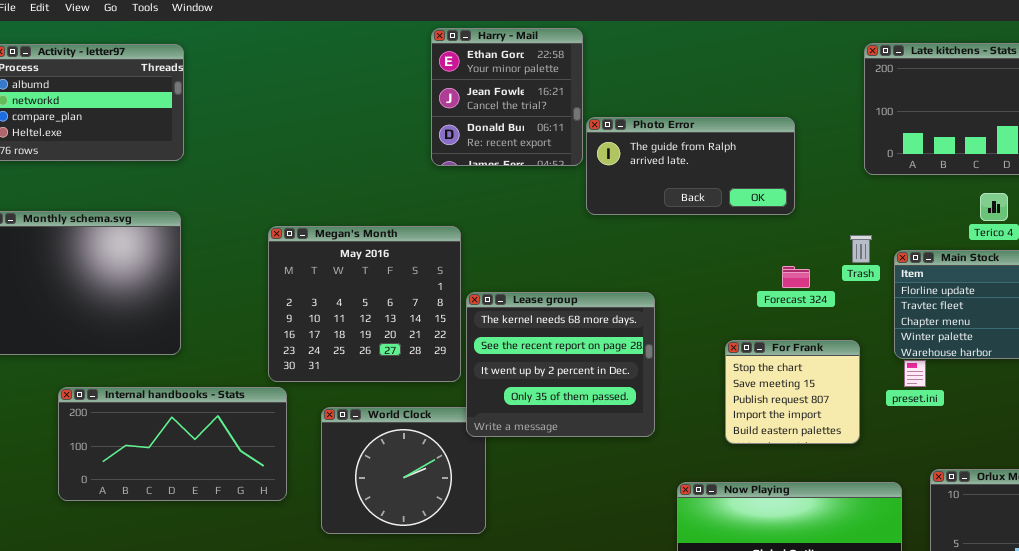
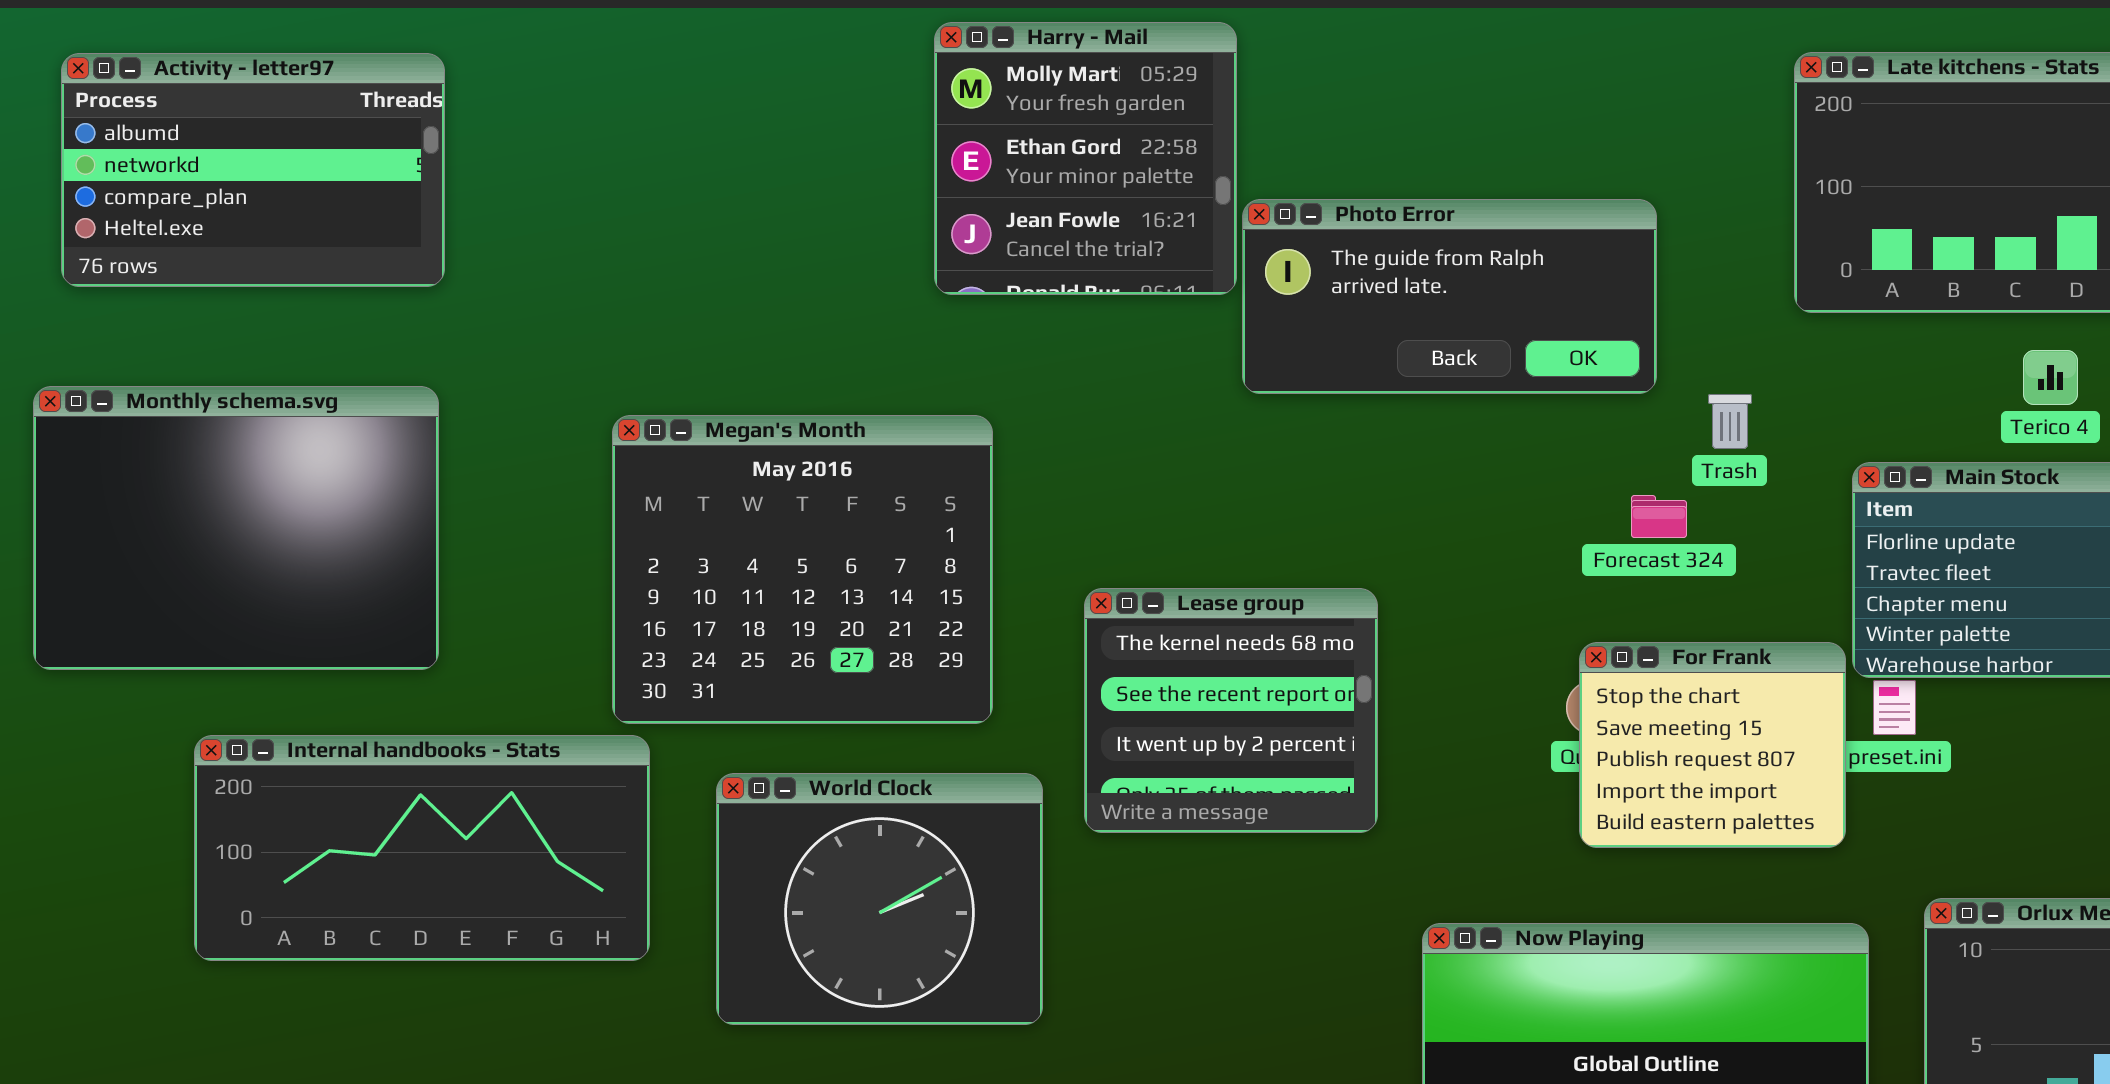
Harry - Mail: [431,28,583,166] -> [934,22,1237,295], scrolled up 1 row
Trash: [850,235,872,263] -> [1708,394,1752,449], moved
Lease group: [466,292,655,437] -> [1084,588,1378,833], resized
For Frank: [725,340,860,444] -> [1579,642,1846,848], moved

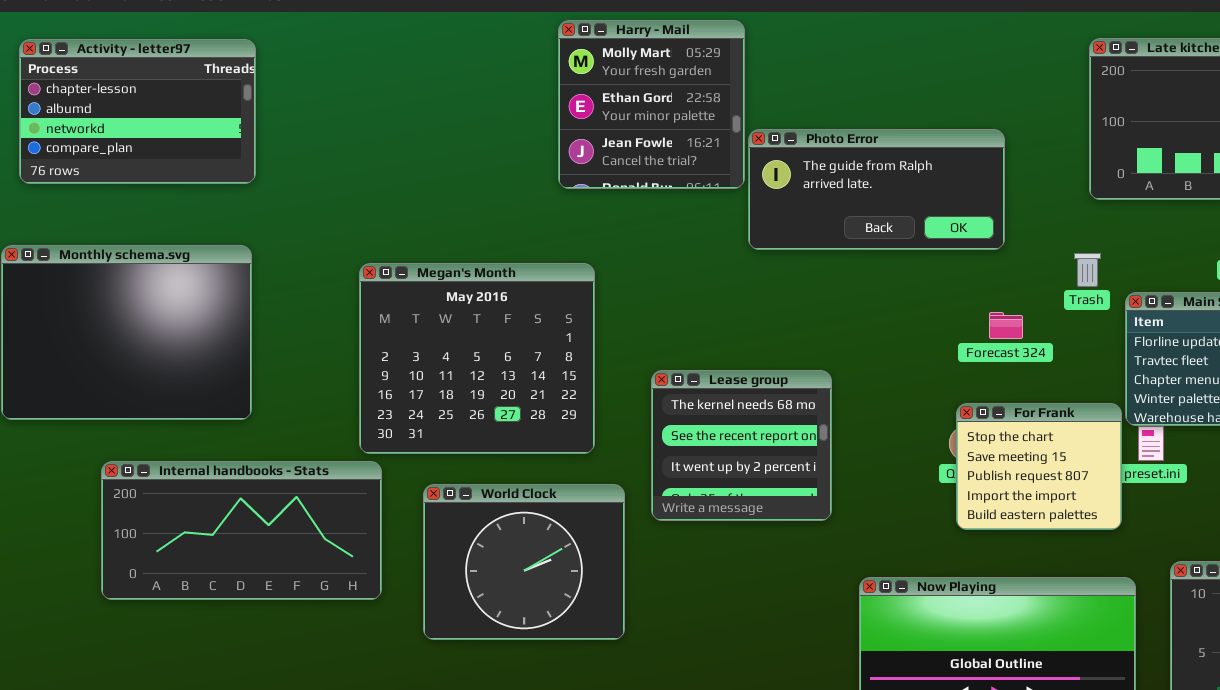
Activity - letter97: [61,53,445,287] -> [19,39,256,184], scrolled up 1 row
Trash: [1708,394,1752,449] -> [1074,253,1101,287], moved

